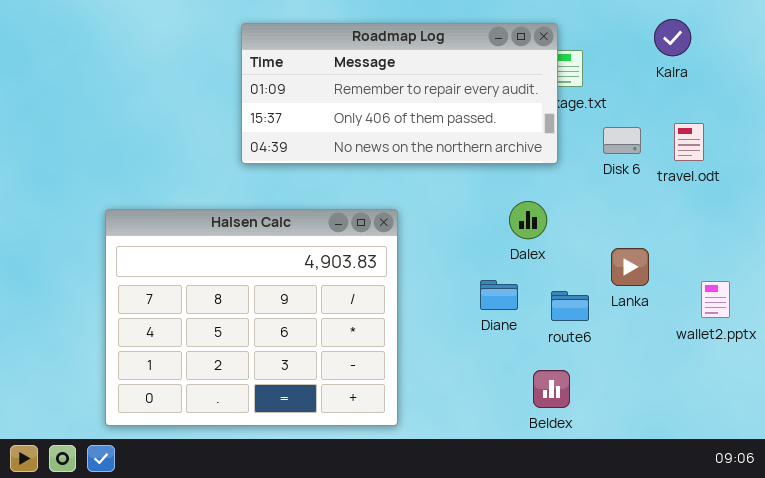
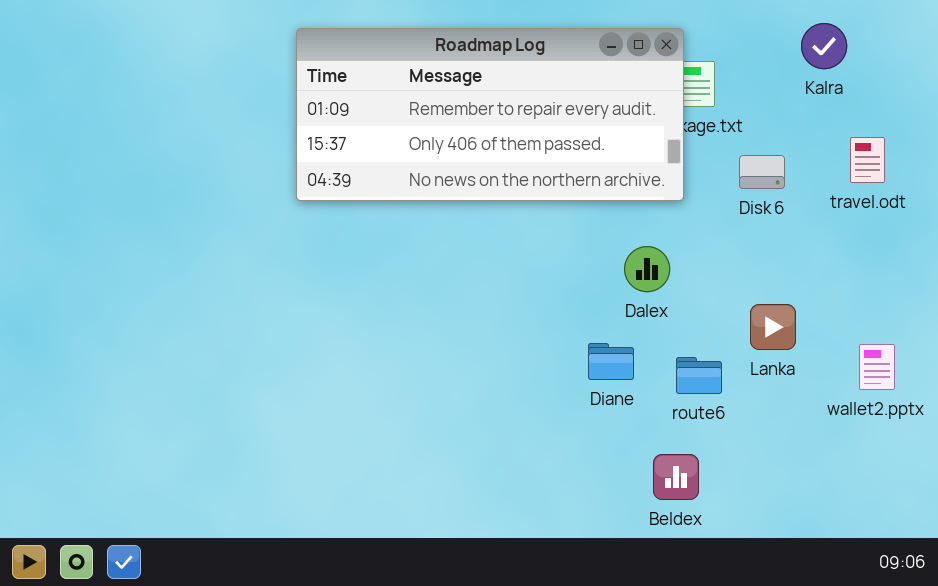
travel.odt: [674,123,704,161] -> [850,137,885,183], moved
Halsen Calc: [105,209,398,426] -> none, closed

